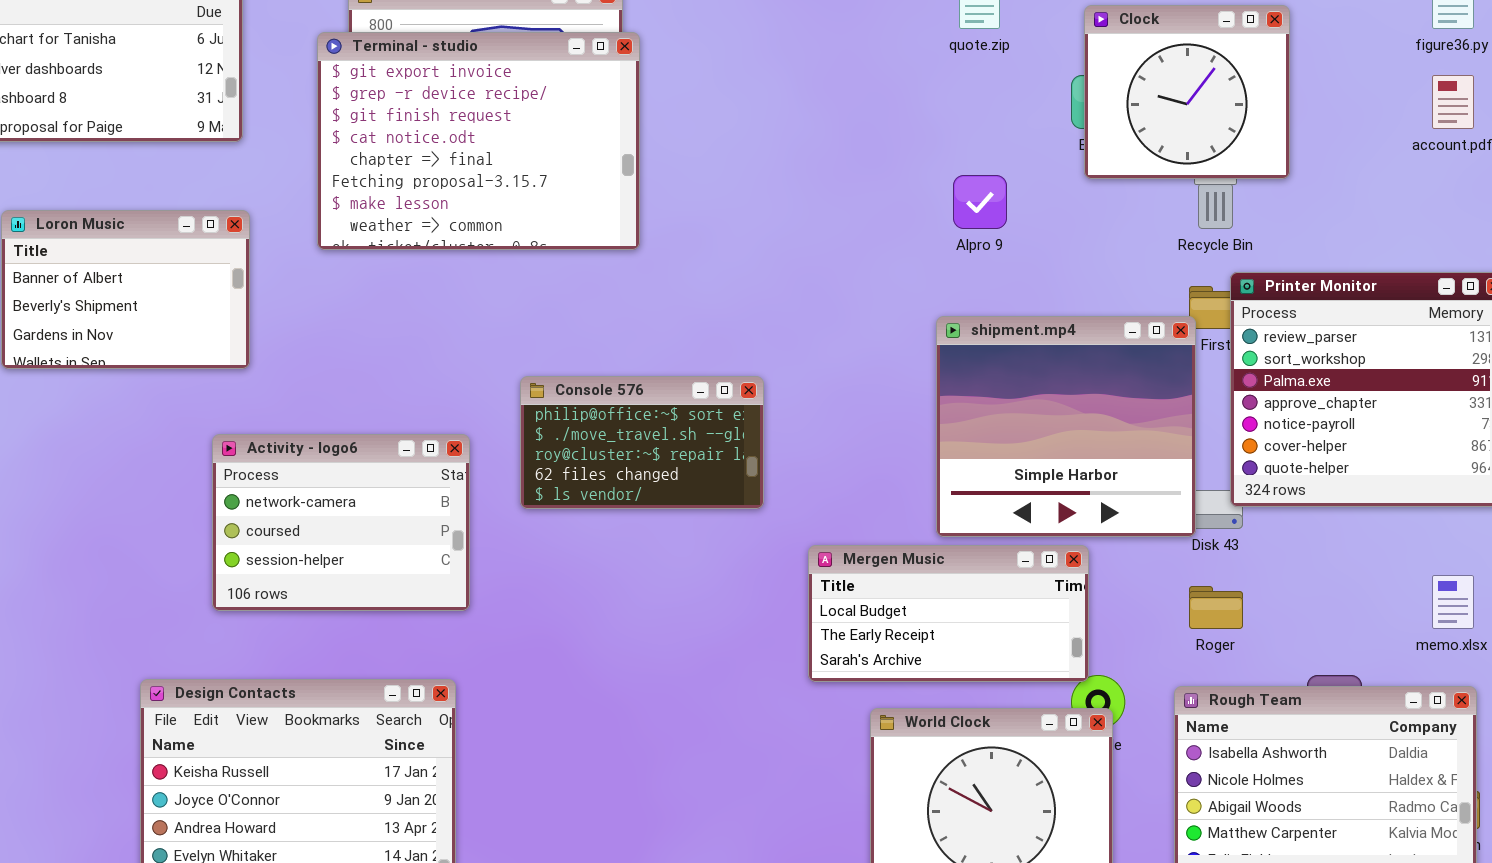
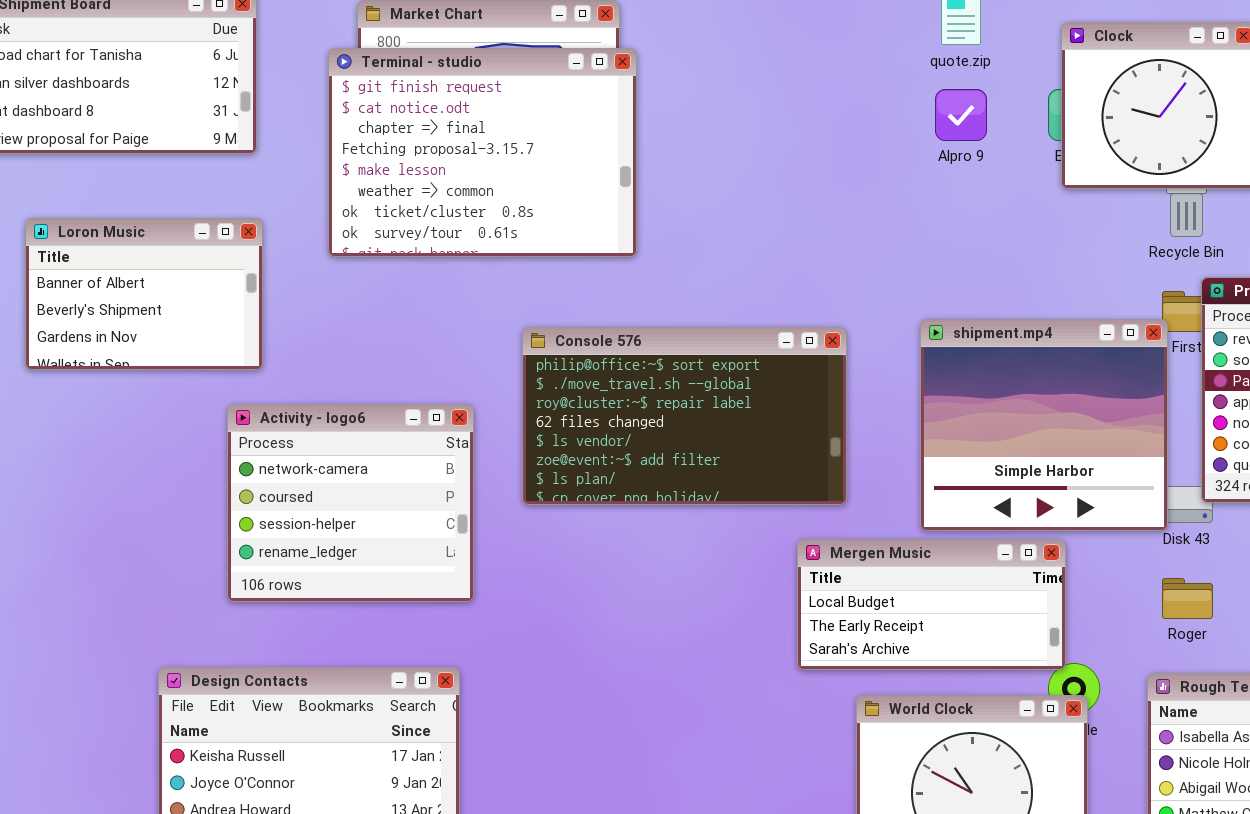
Terminal - studio: [317,32,640,250] -> [328,48,637,257], scrolled down 2 rows
Alpro 9: [953,175,1007,229] -> [935,89,987,141], moved
Console 576: [520,376,764,509] -> [522,327,847,505], resized
Activity - logo6: [212,434,470,611] -> [227,404,474,602], resized

